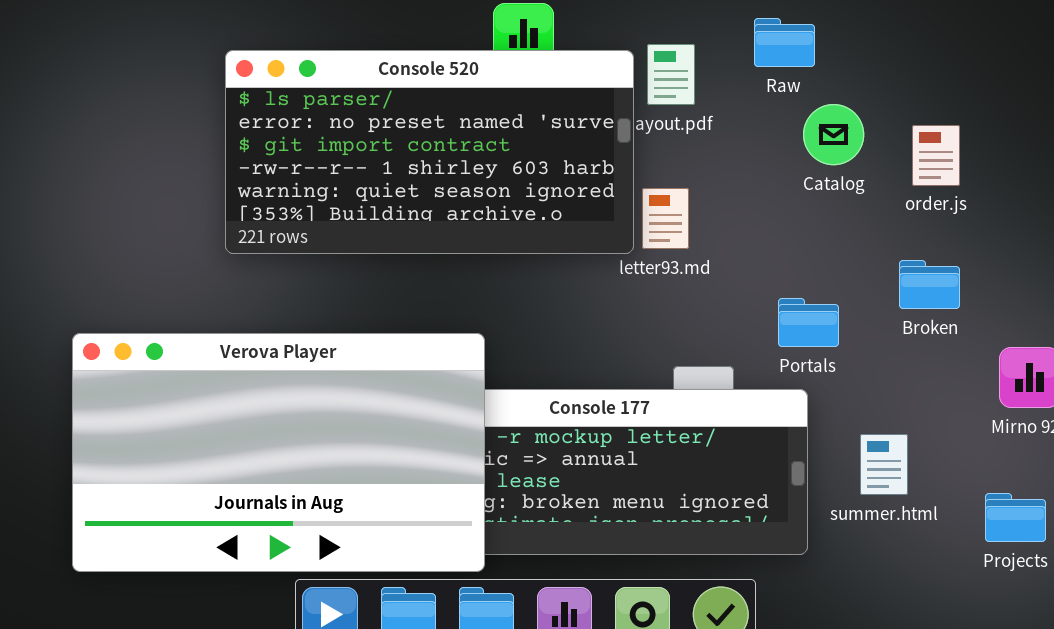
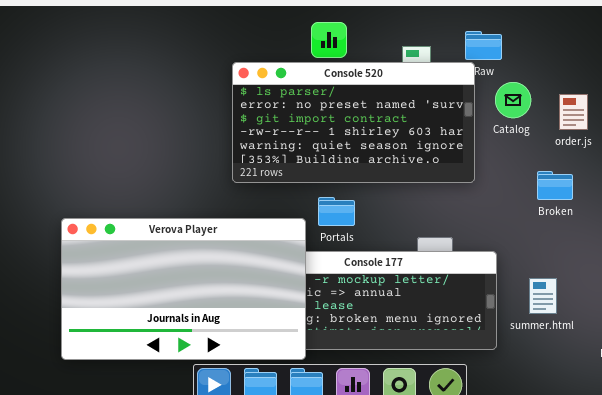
Console 520: [225,50,634,254] -> [232,62,475,183], moved
Broken: [899,260,960,309] -> [537,171,573,200], moved
Portals: [778,298,839,347] -> [318,197,355,226], moved

